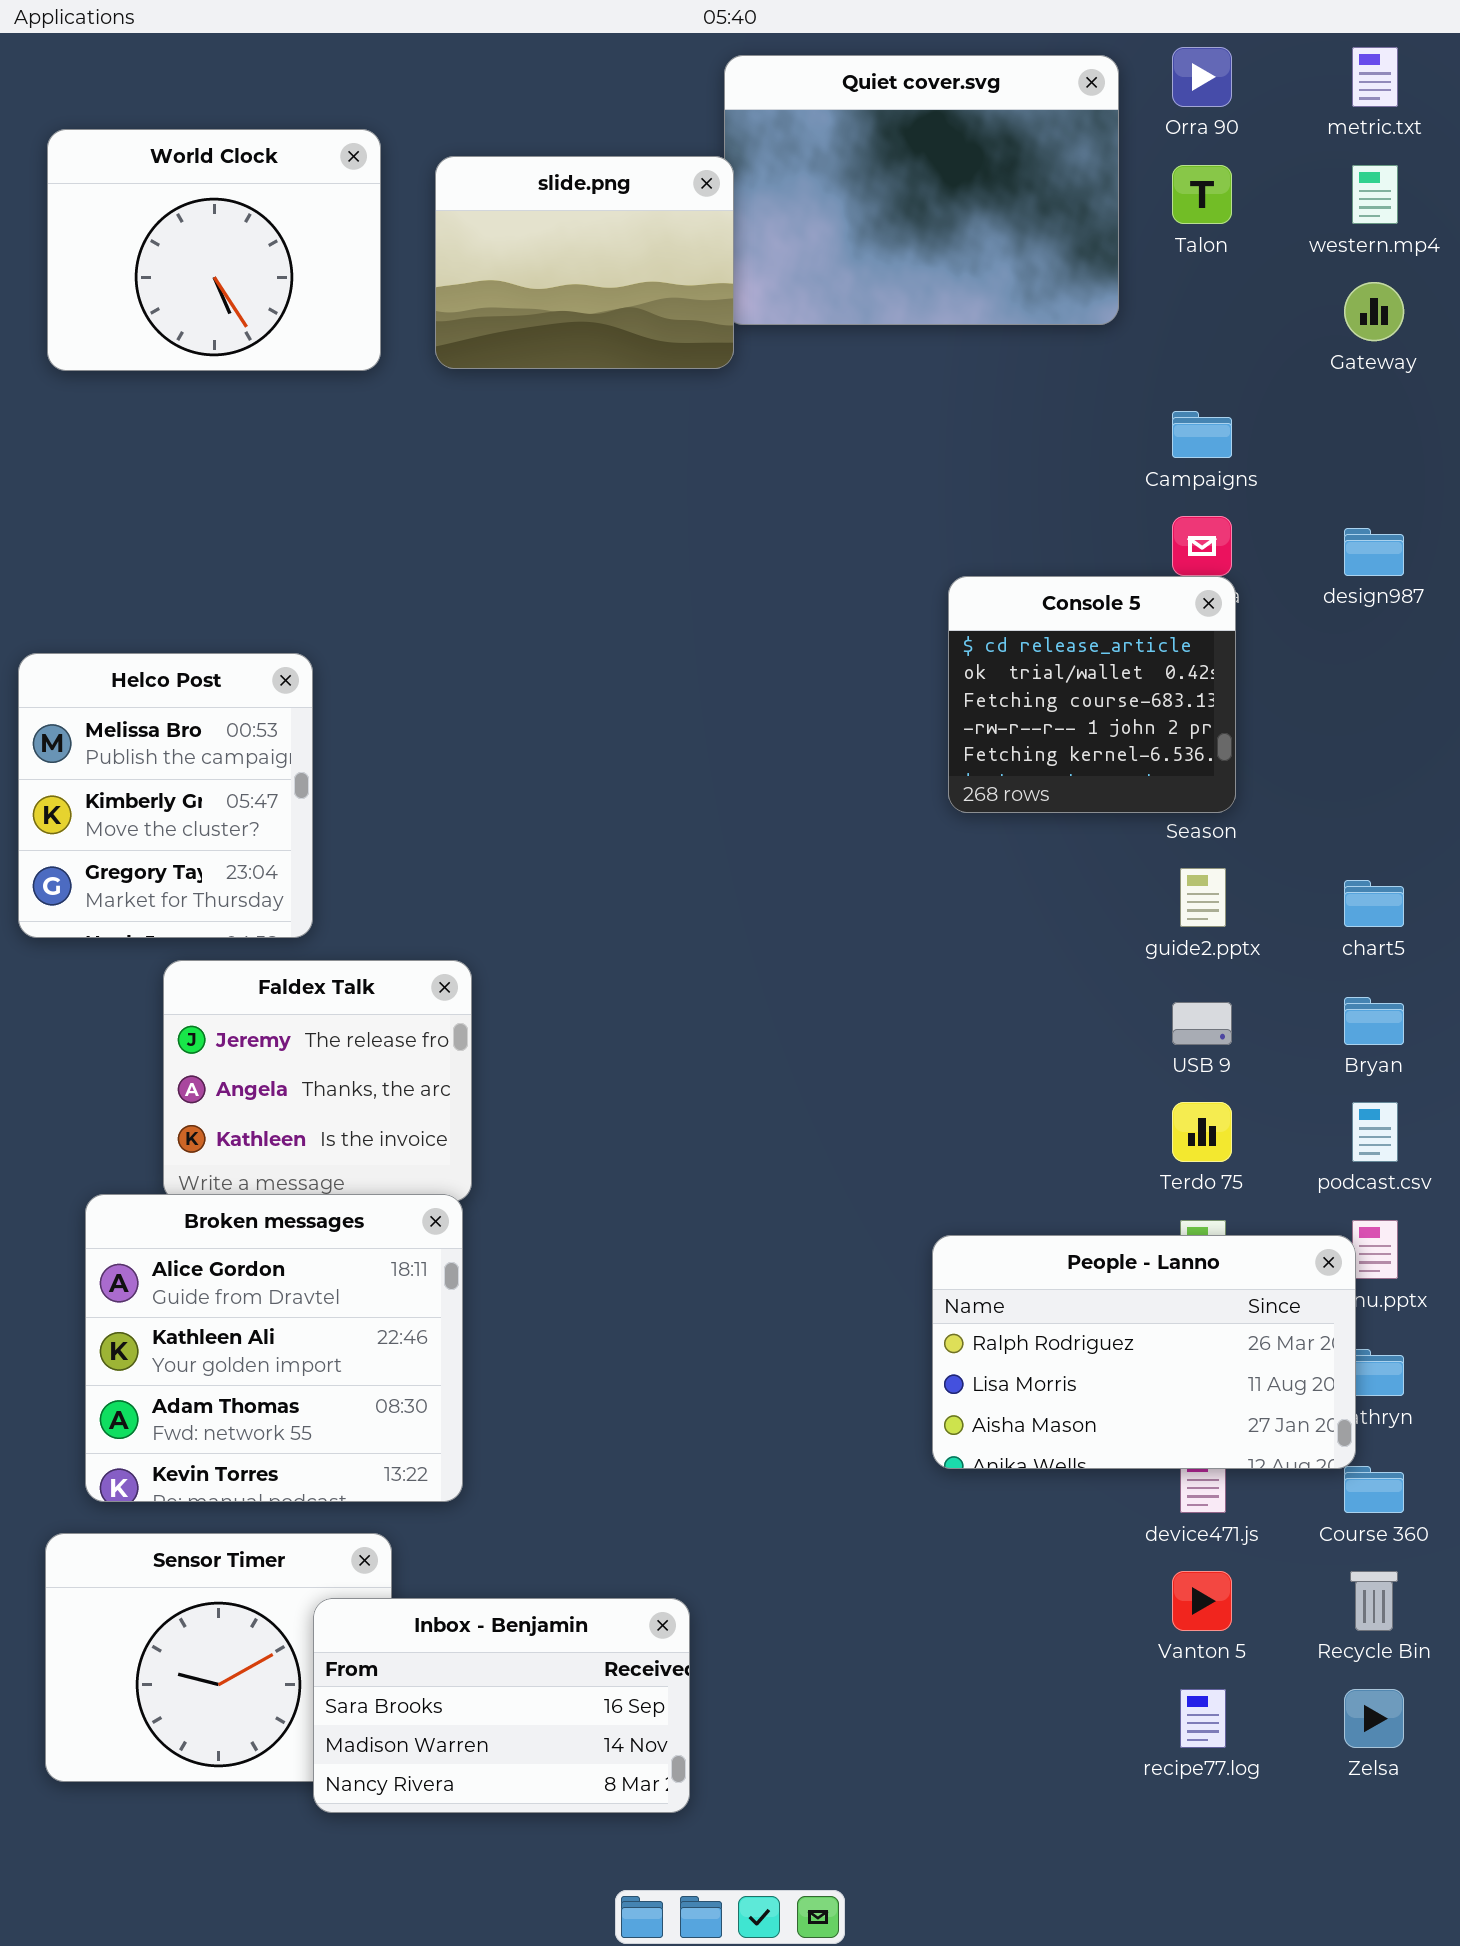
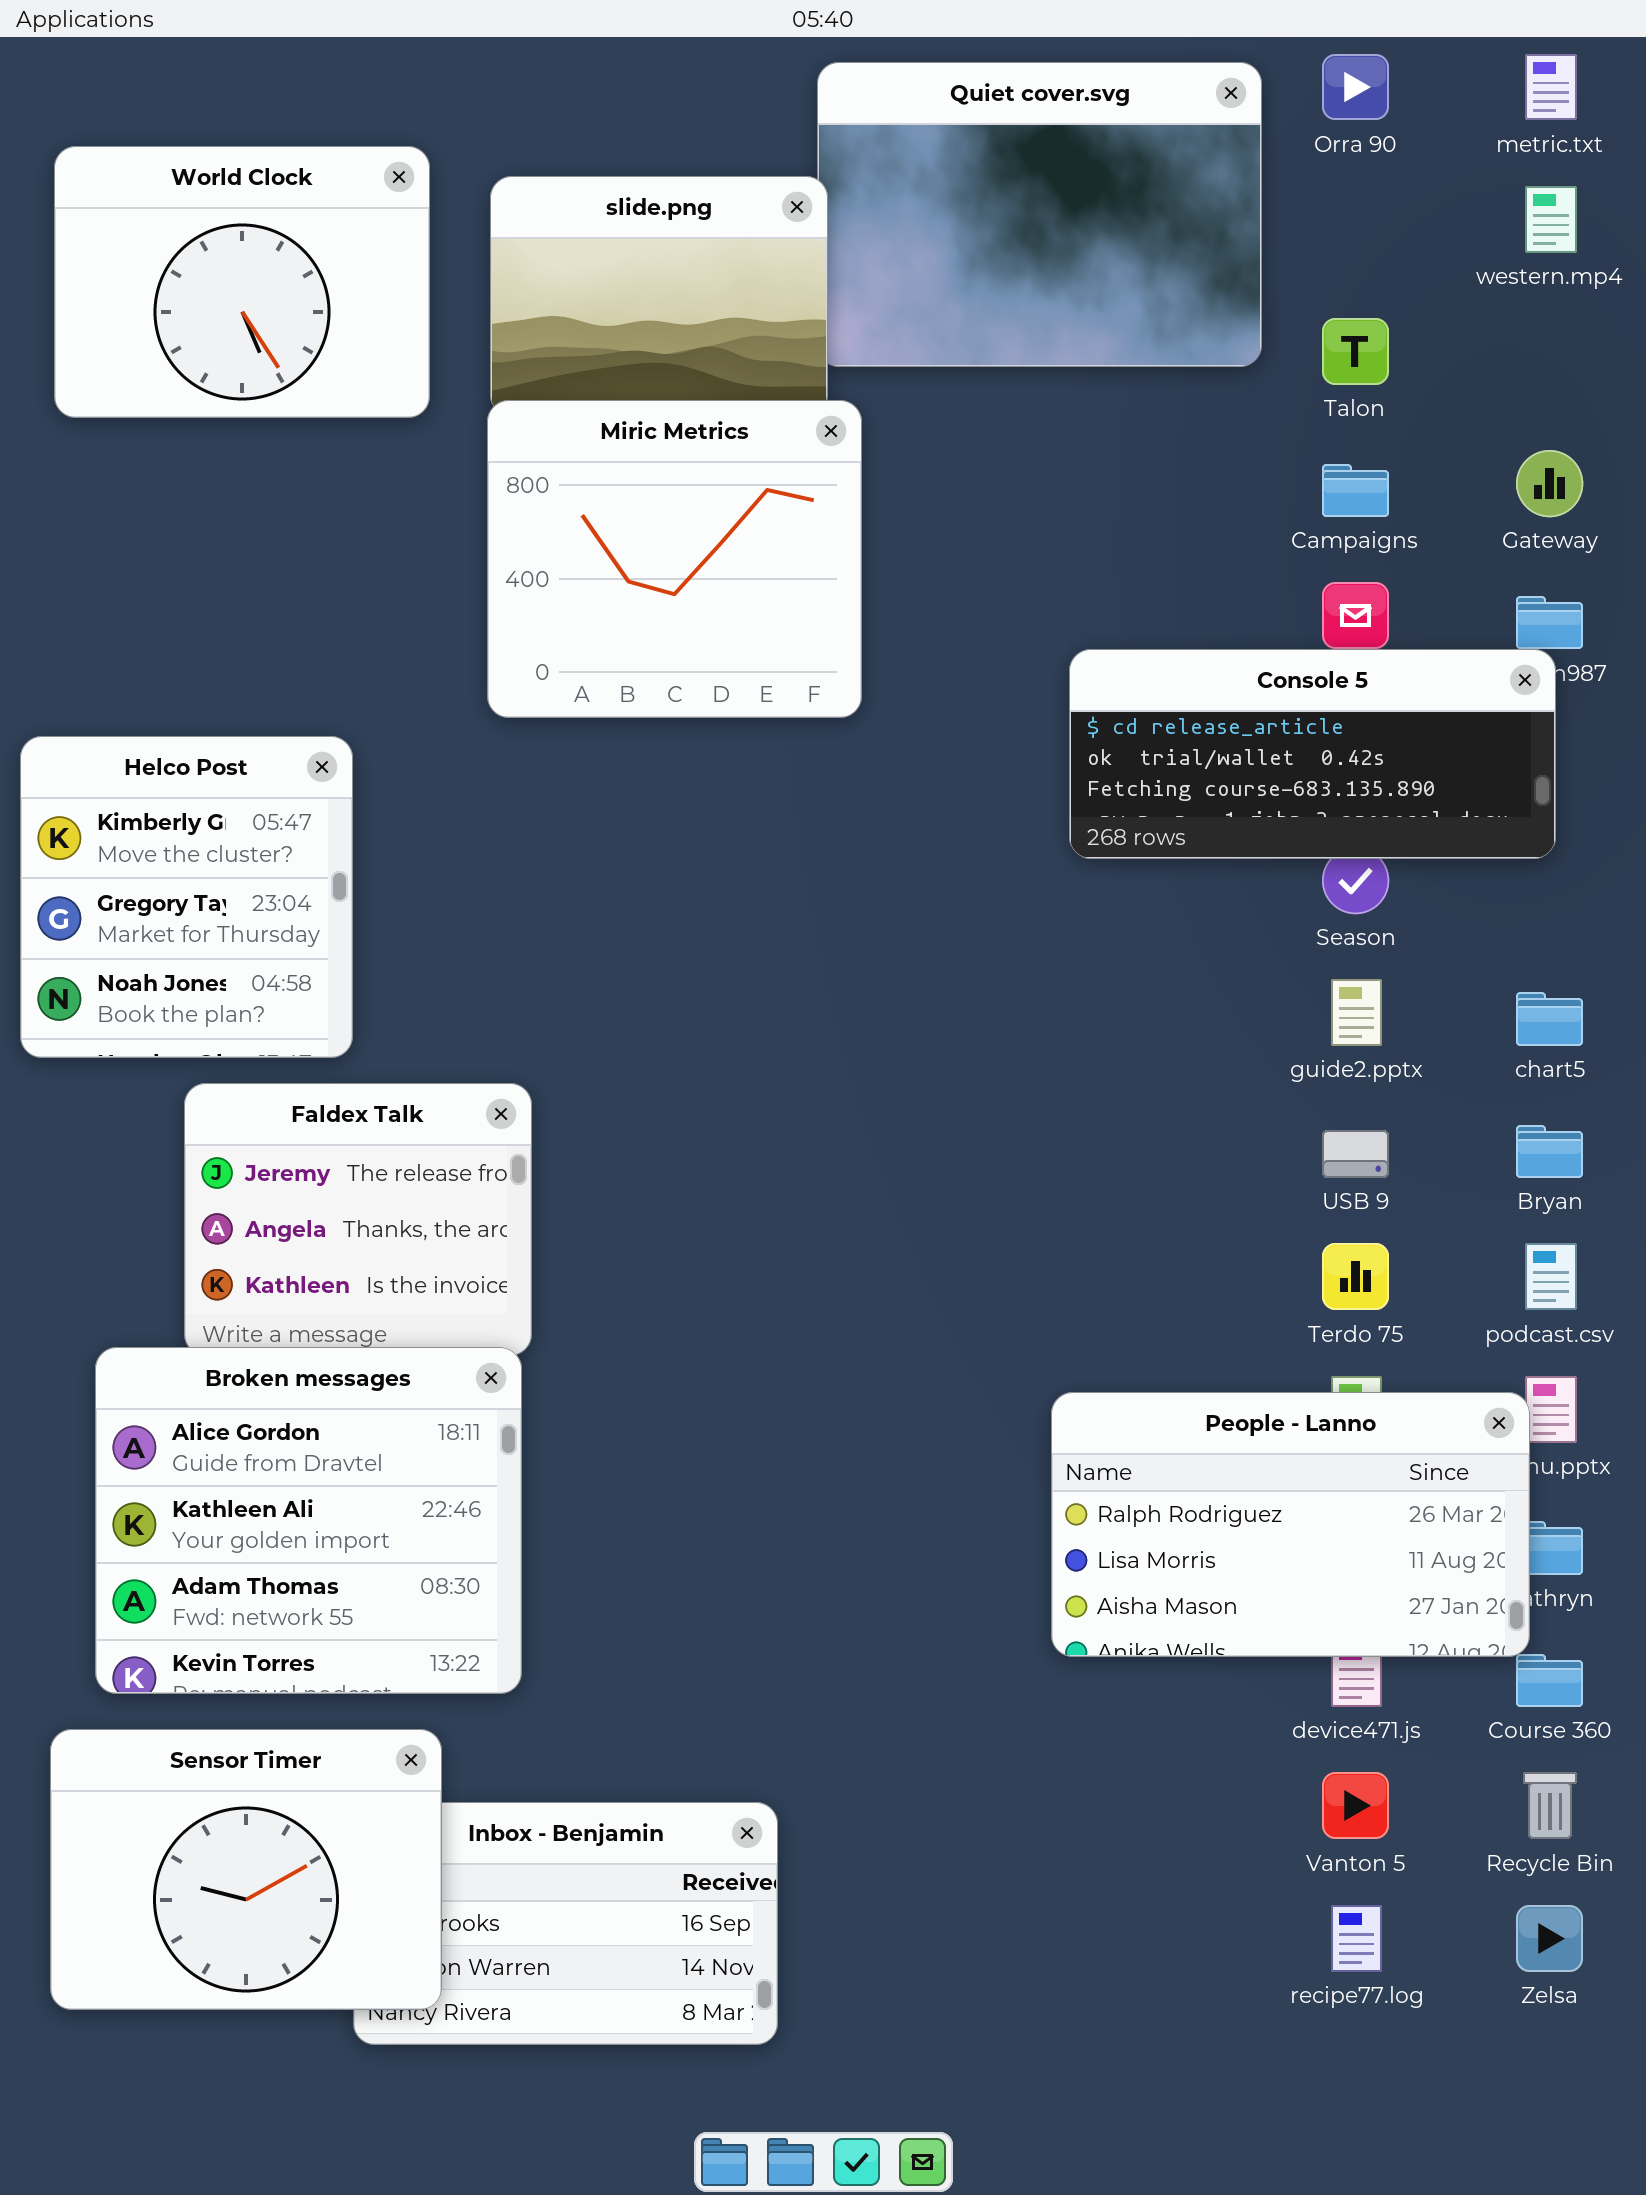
Talon: [1172,165,1232,224] -> [1322,318,1389,385], moved
Gateway: [1344,282,1404,341] -> [1516,450,1583,517], moved
Miric Metrics: none -> [487,400,862,718], opened
Console 5: [948,576,1236,813] -> [1069,649,1556,859], resized
Helco Post: [18,653,313,938] -> [20,736,353,1058], scrolled down 1 row
Sensor Timer: [45,1533,392,1782] -> [50,1729,442,2010], raised

